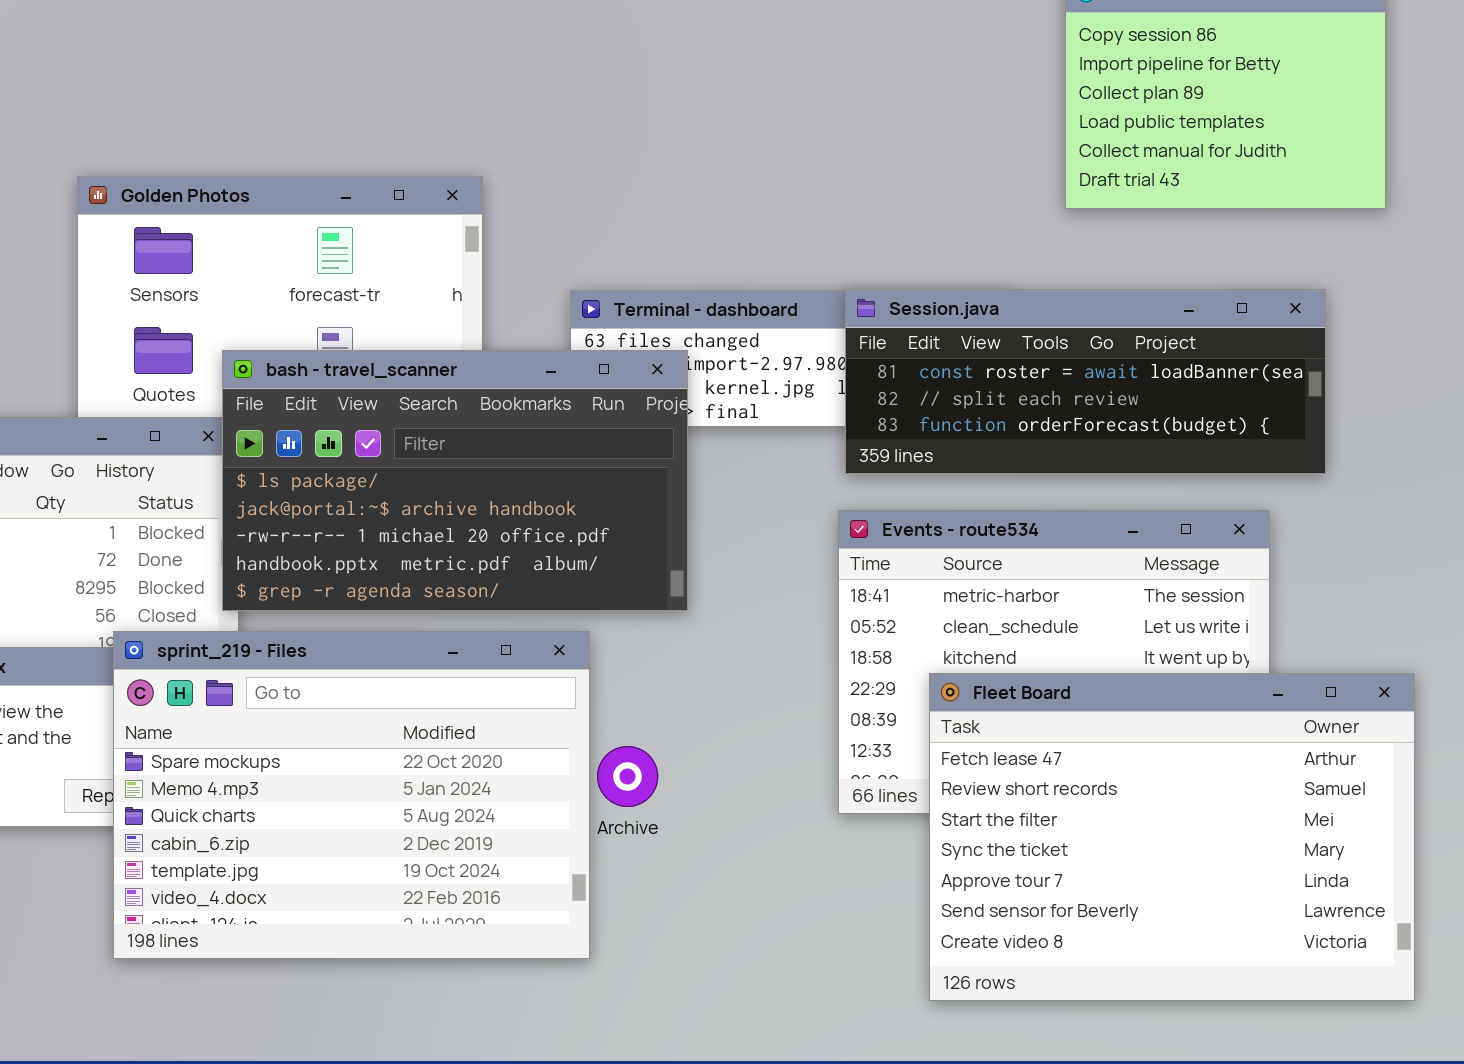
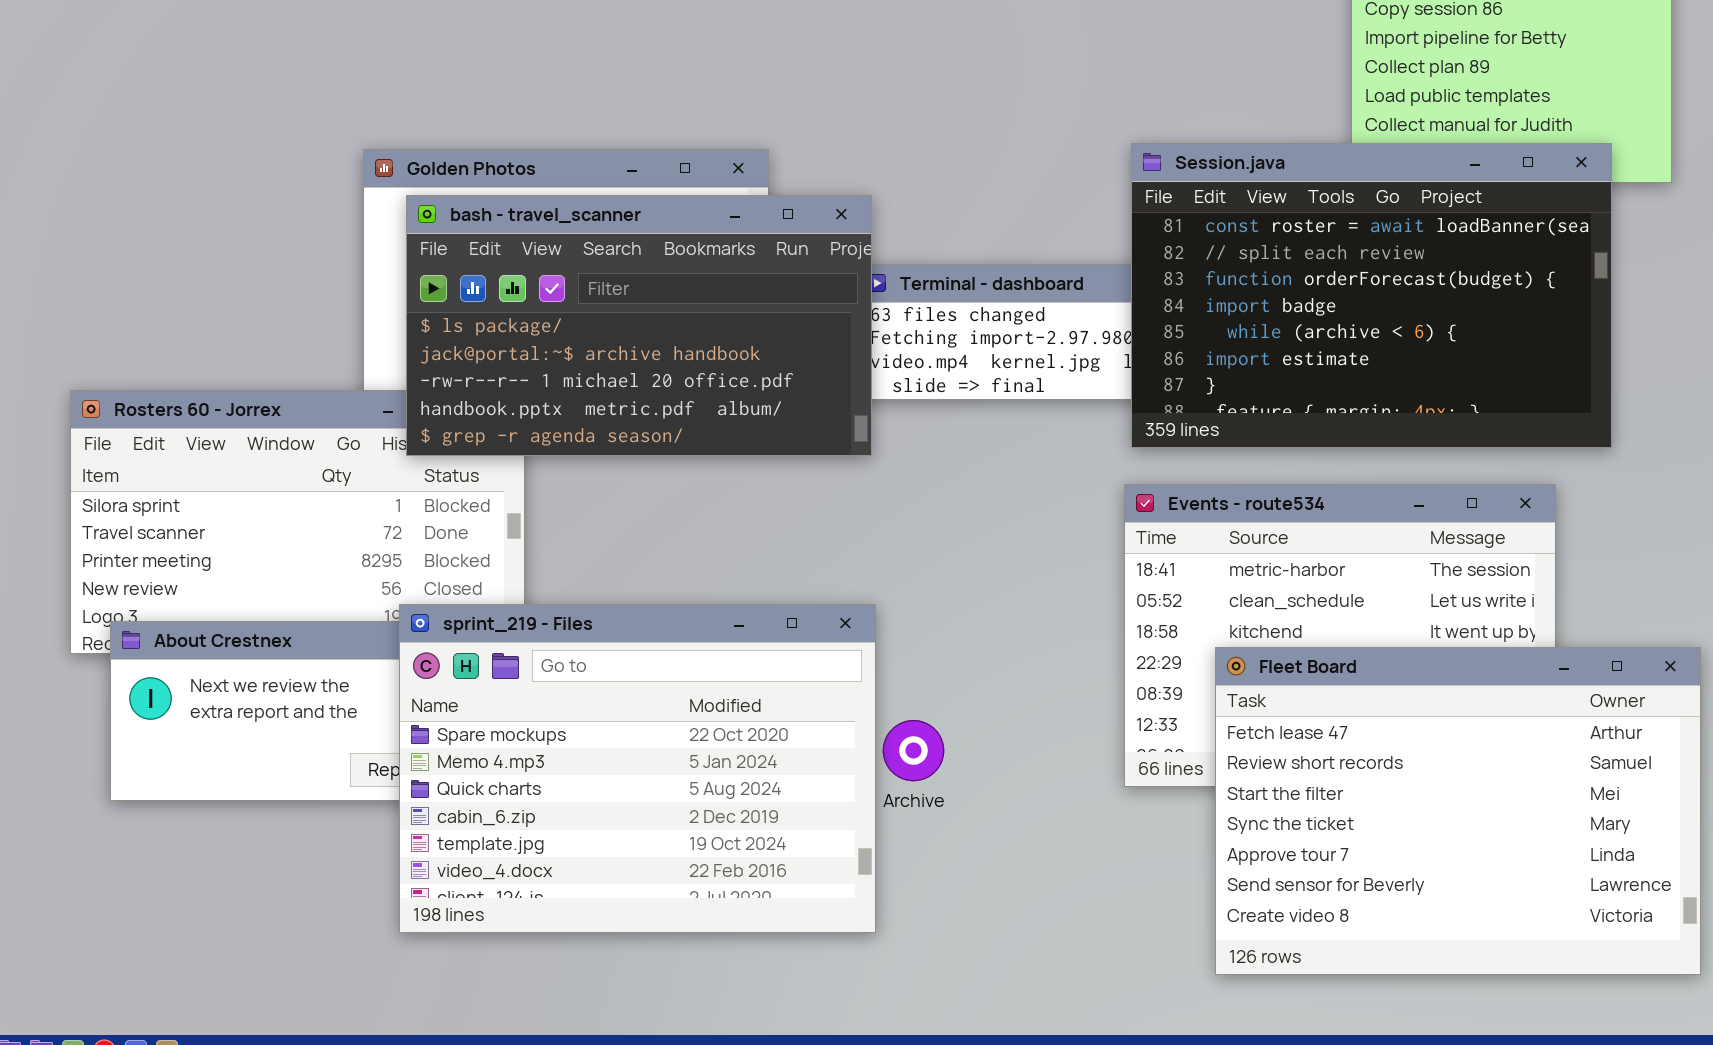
Session.java: [845,289,1326,474] -> [1131,143,1612,448], resized
bash - travel_scanner: [222,350,688,611] -> [406,195,872,456], moved

